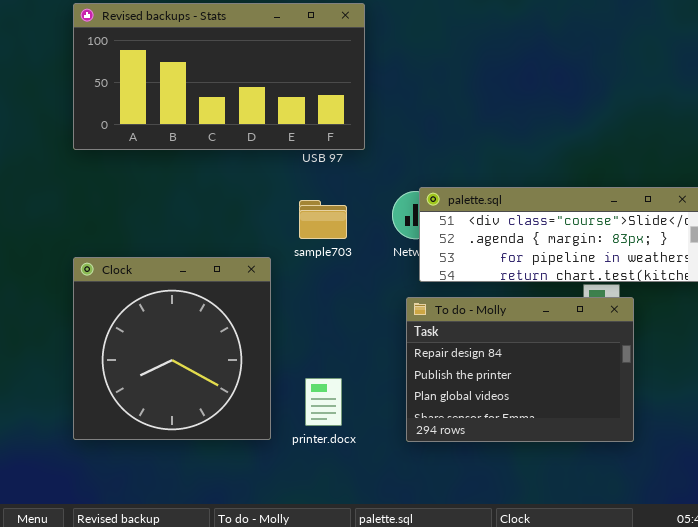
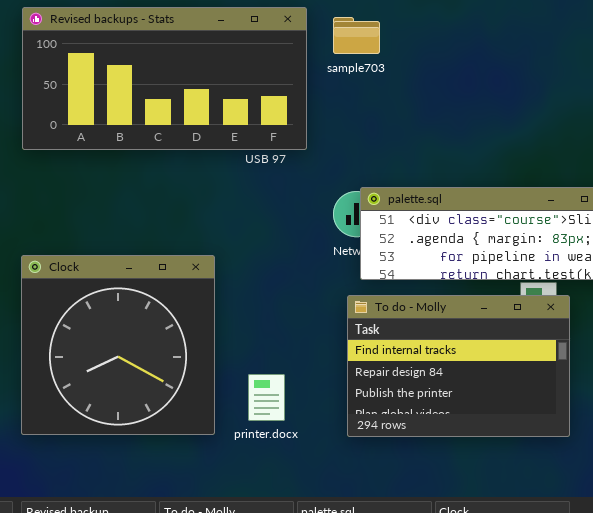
sample703: [299,200,347,239] -> [333,17,380,54], moved
To do - Molly: [406,297,634,442] -> [347,295,570,437], scrolled up 1 row

